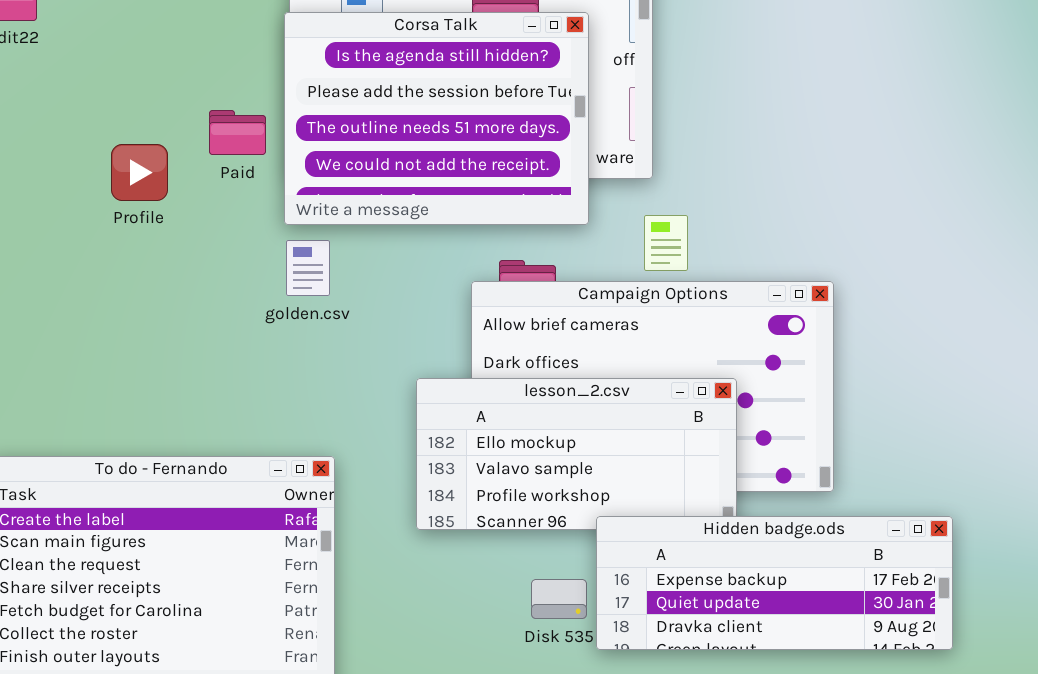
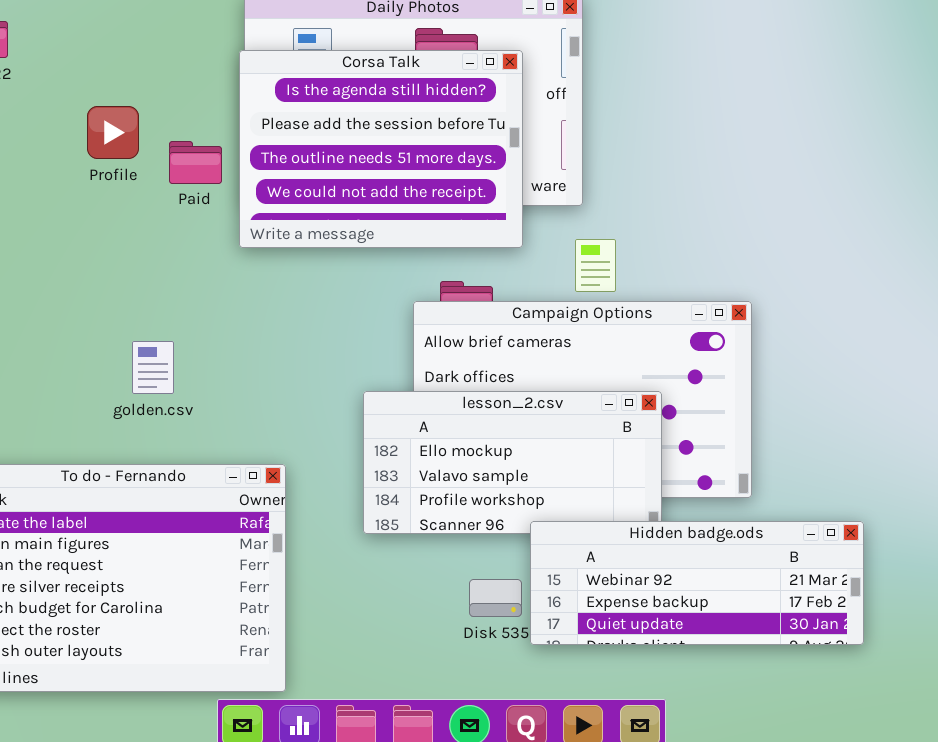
Profile: [111,144,168,201] -> [87,106,139,159], moved
golden.csv: [286,240,330,296] -> [132,341,174,394], moved
Hidden badge.ods: [596,516,953,650] -> [530,521,864,645], scrolled up 1 row

